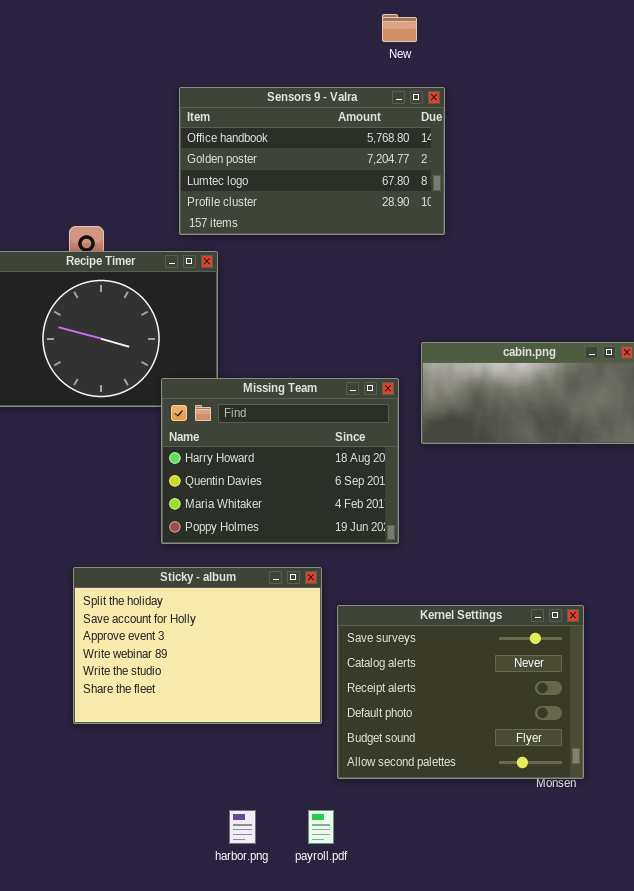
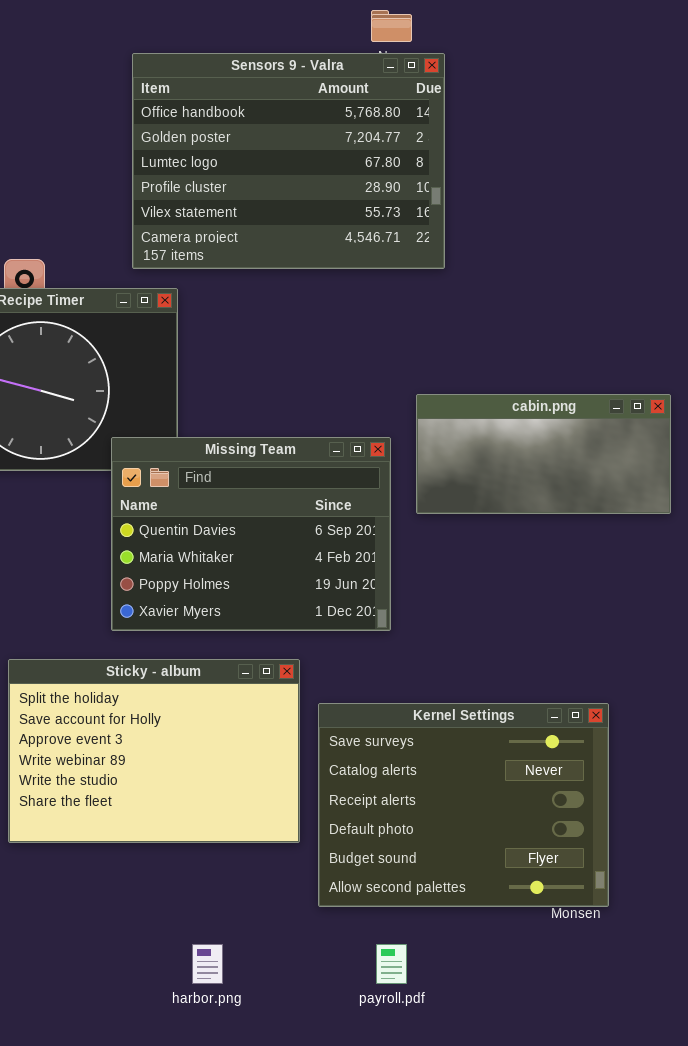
Sensors 9 - Valra: [179,87,445,235] -> [132,53,445,269], resized
Missing Team: [161,378,399,544] -> [111,437,391,631], scrolled down 1 row
payroll.pdf: [308,810,334,844] -> [376,944,407,984], moved

